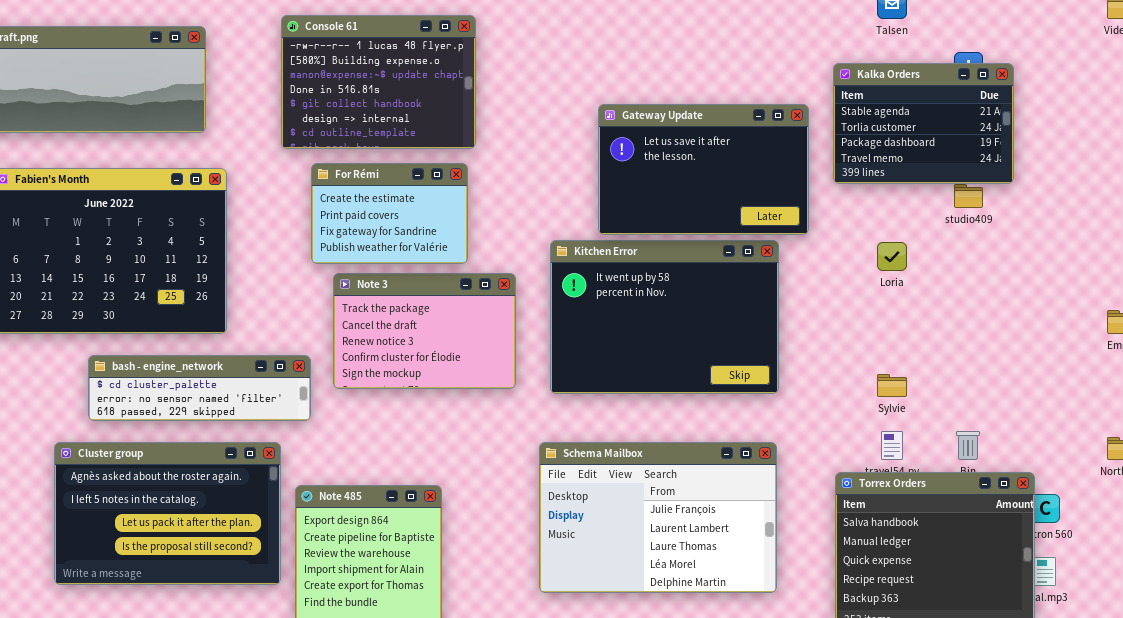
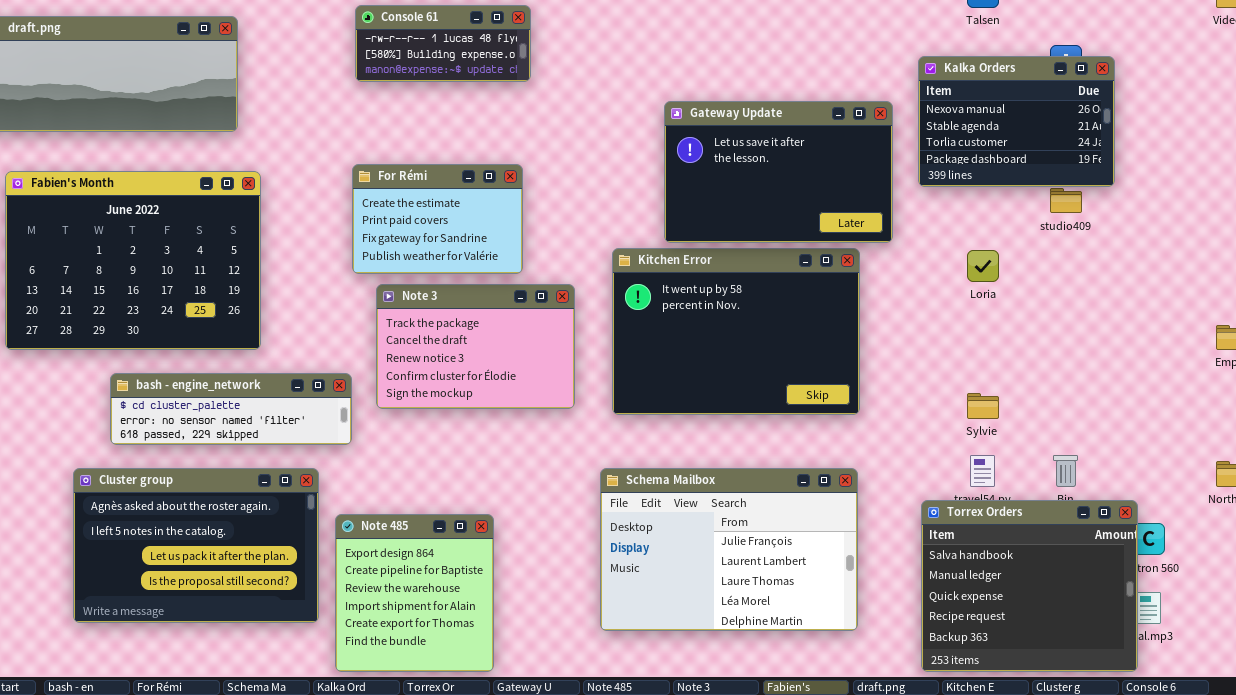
Console 61: [281,15,476,149] -> [355,5,531,82], resized
Kalka Orders: [833,63,1014,184] -> [918,56,1115,187], scrolled up 1 row

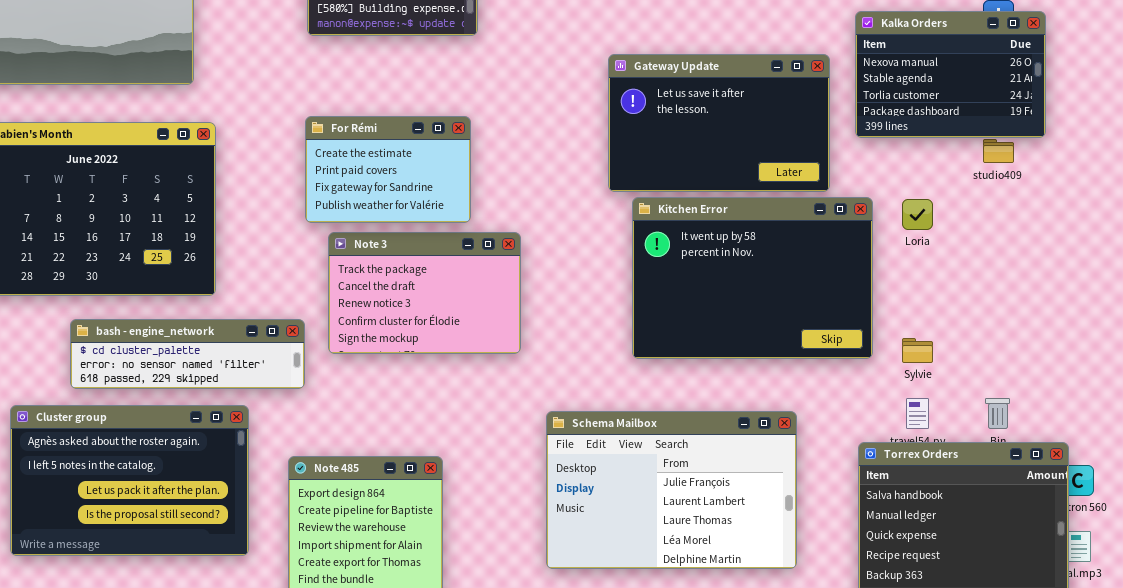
Kitchen Error: [612,248,860,415] -> [632,197,873,359], moved
Cluster group: [73,468,319,623] -> [10,405,249,556], moved

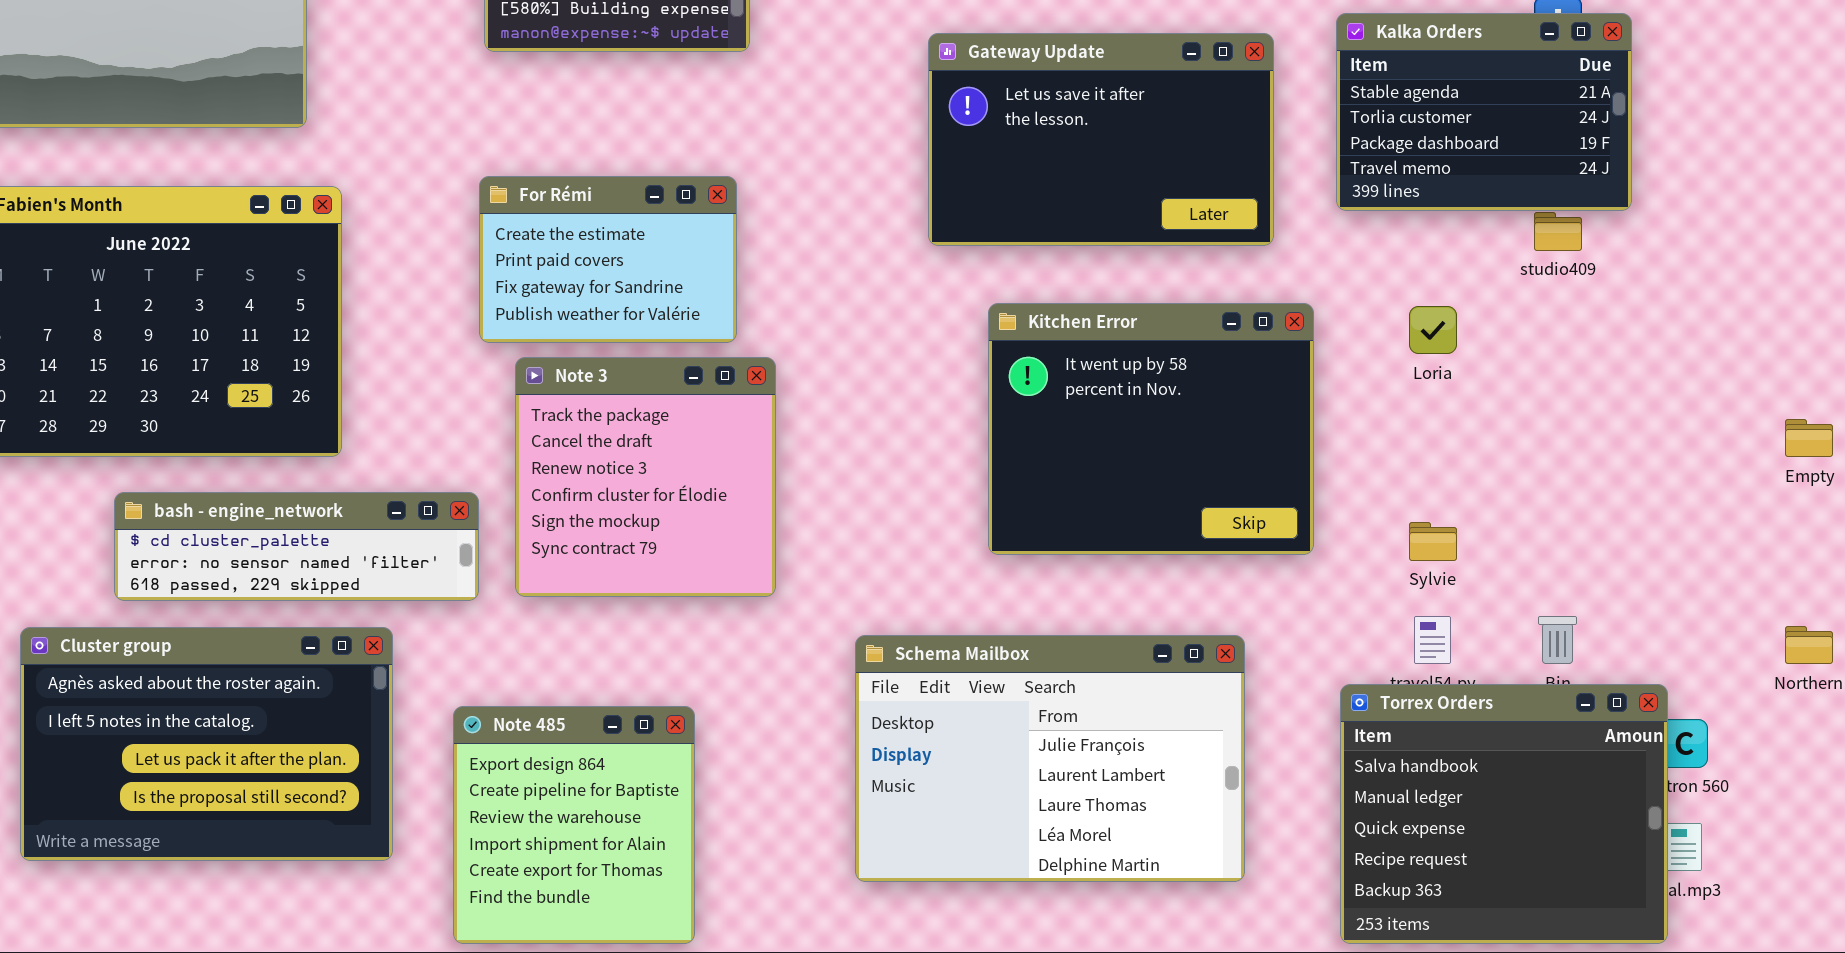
Kalka Orders: [855,11,1046,138] -> [1336,13,1632,211], scrolled down 1 row
Gateway Update: [608,54,830,192] -> [928,33,1274,246], moved
Kitchen Error: [632,197,873,359] -> [988,303,1314,555], resized
Note 3: [328,232,521,354] -> [515,357,776,597], resized

